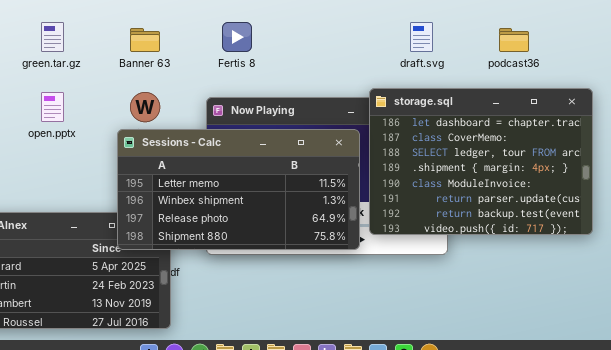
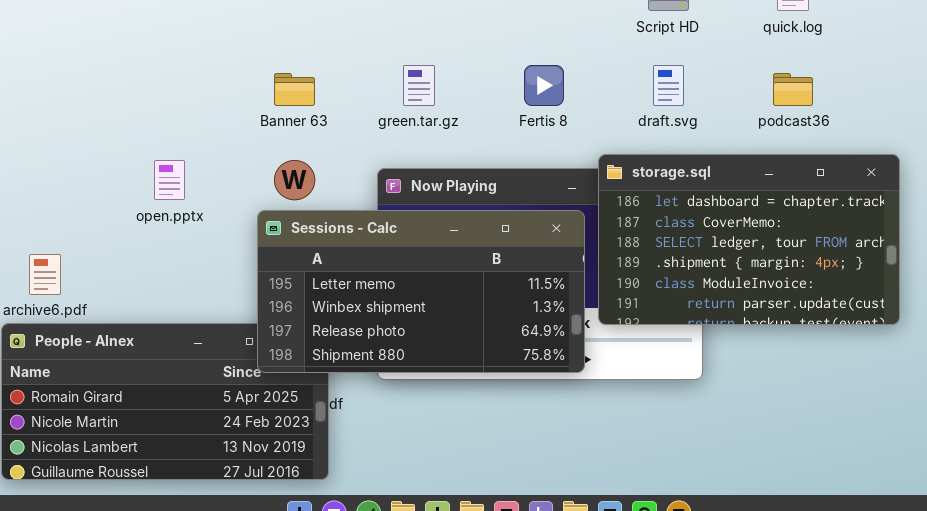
green.tar.gz: [41,22,64,52] -> [403,65,435,106], moved
Fertis 8: [222,22,252,52] -> [524,65,564,106], moved
storage.sql: [369,88,593,235] -> [598,154,900,325], resized

